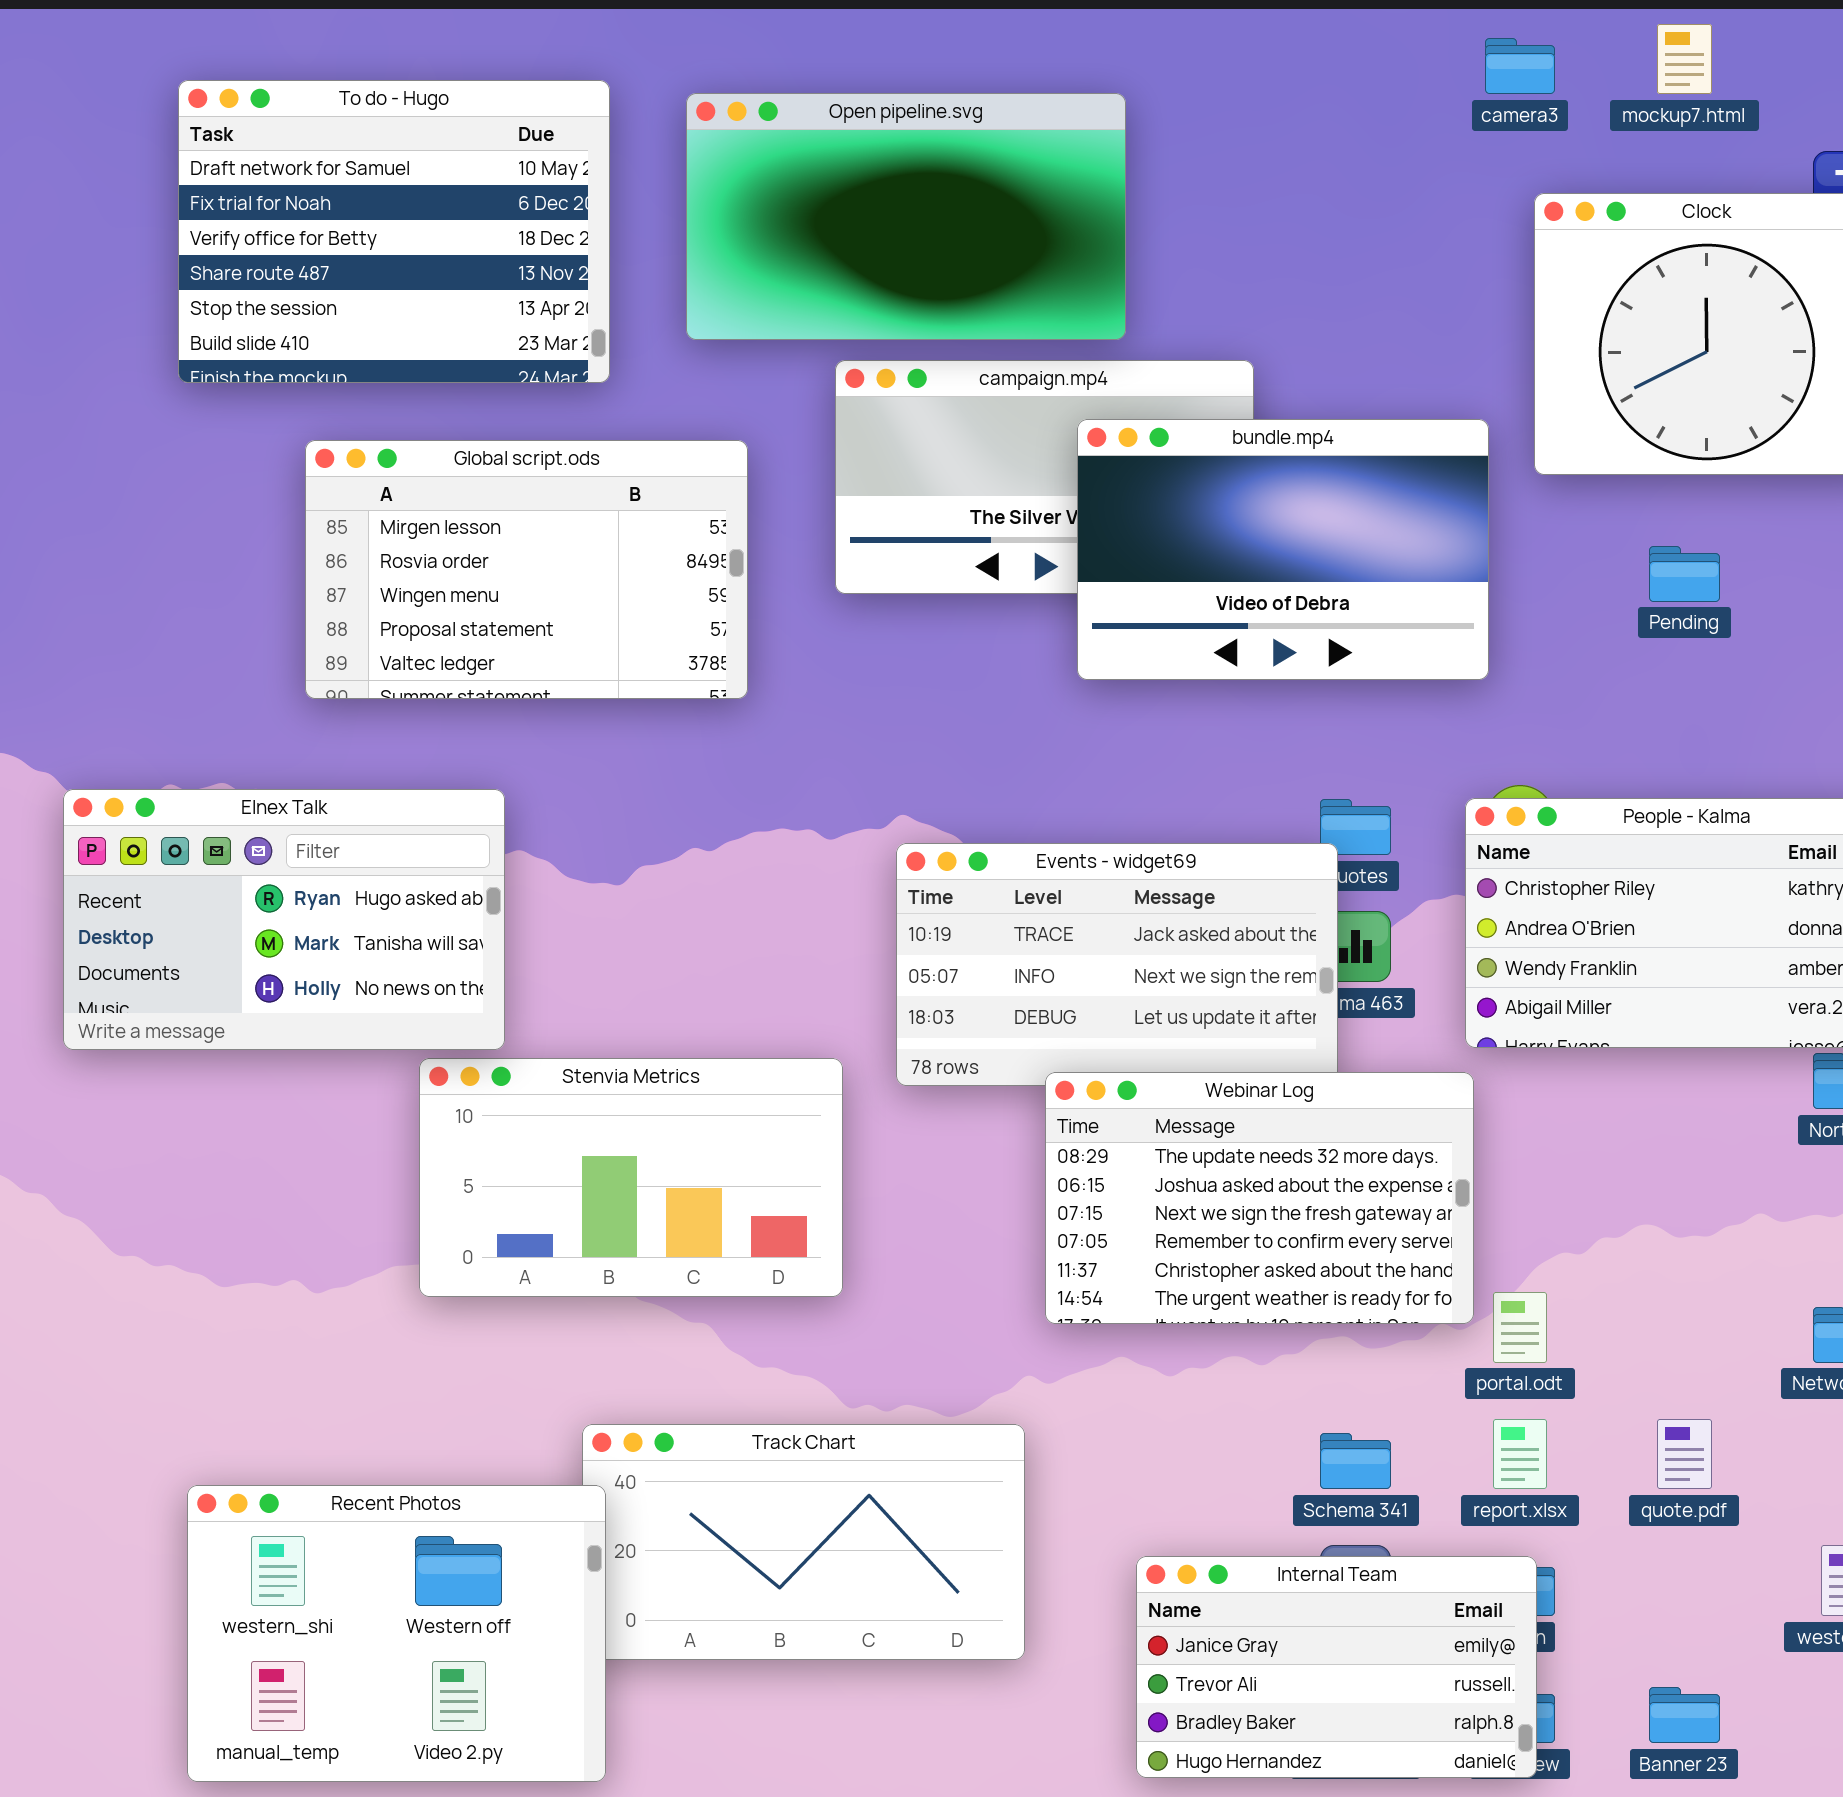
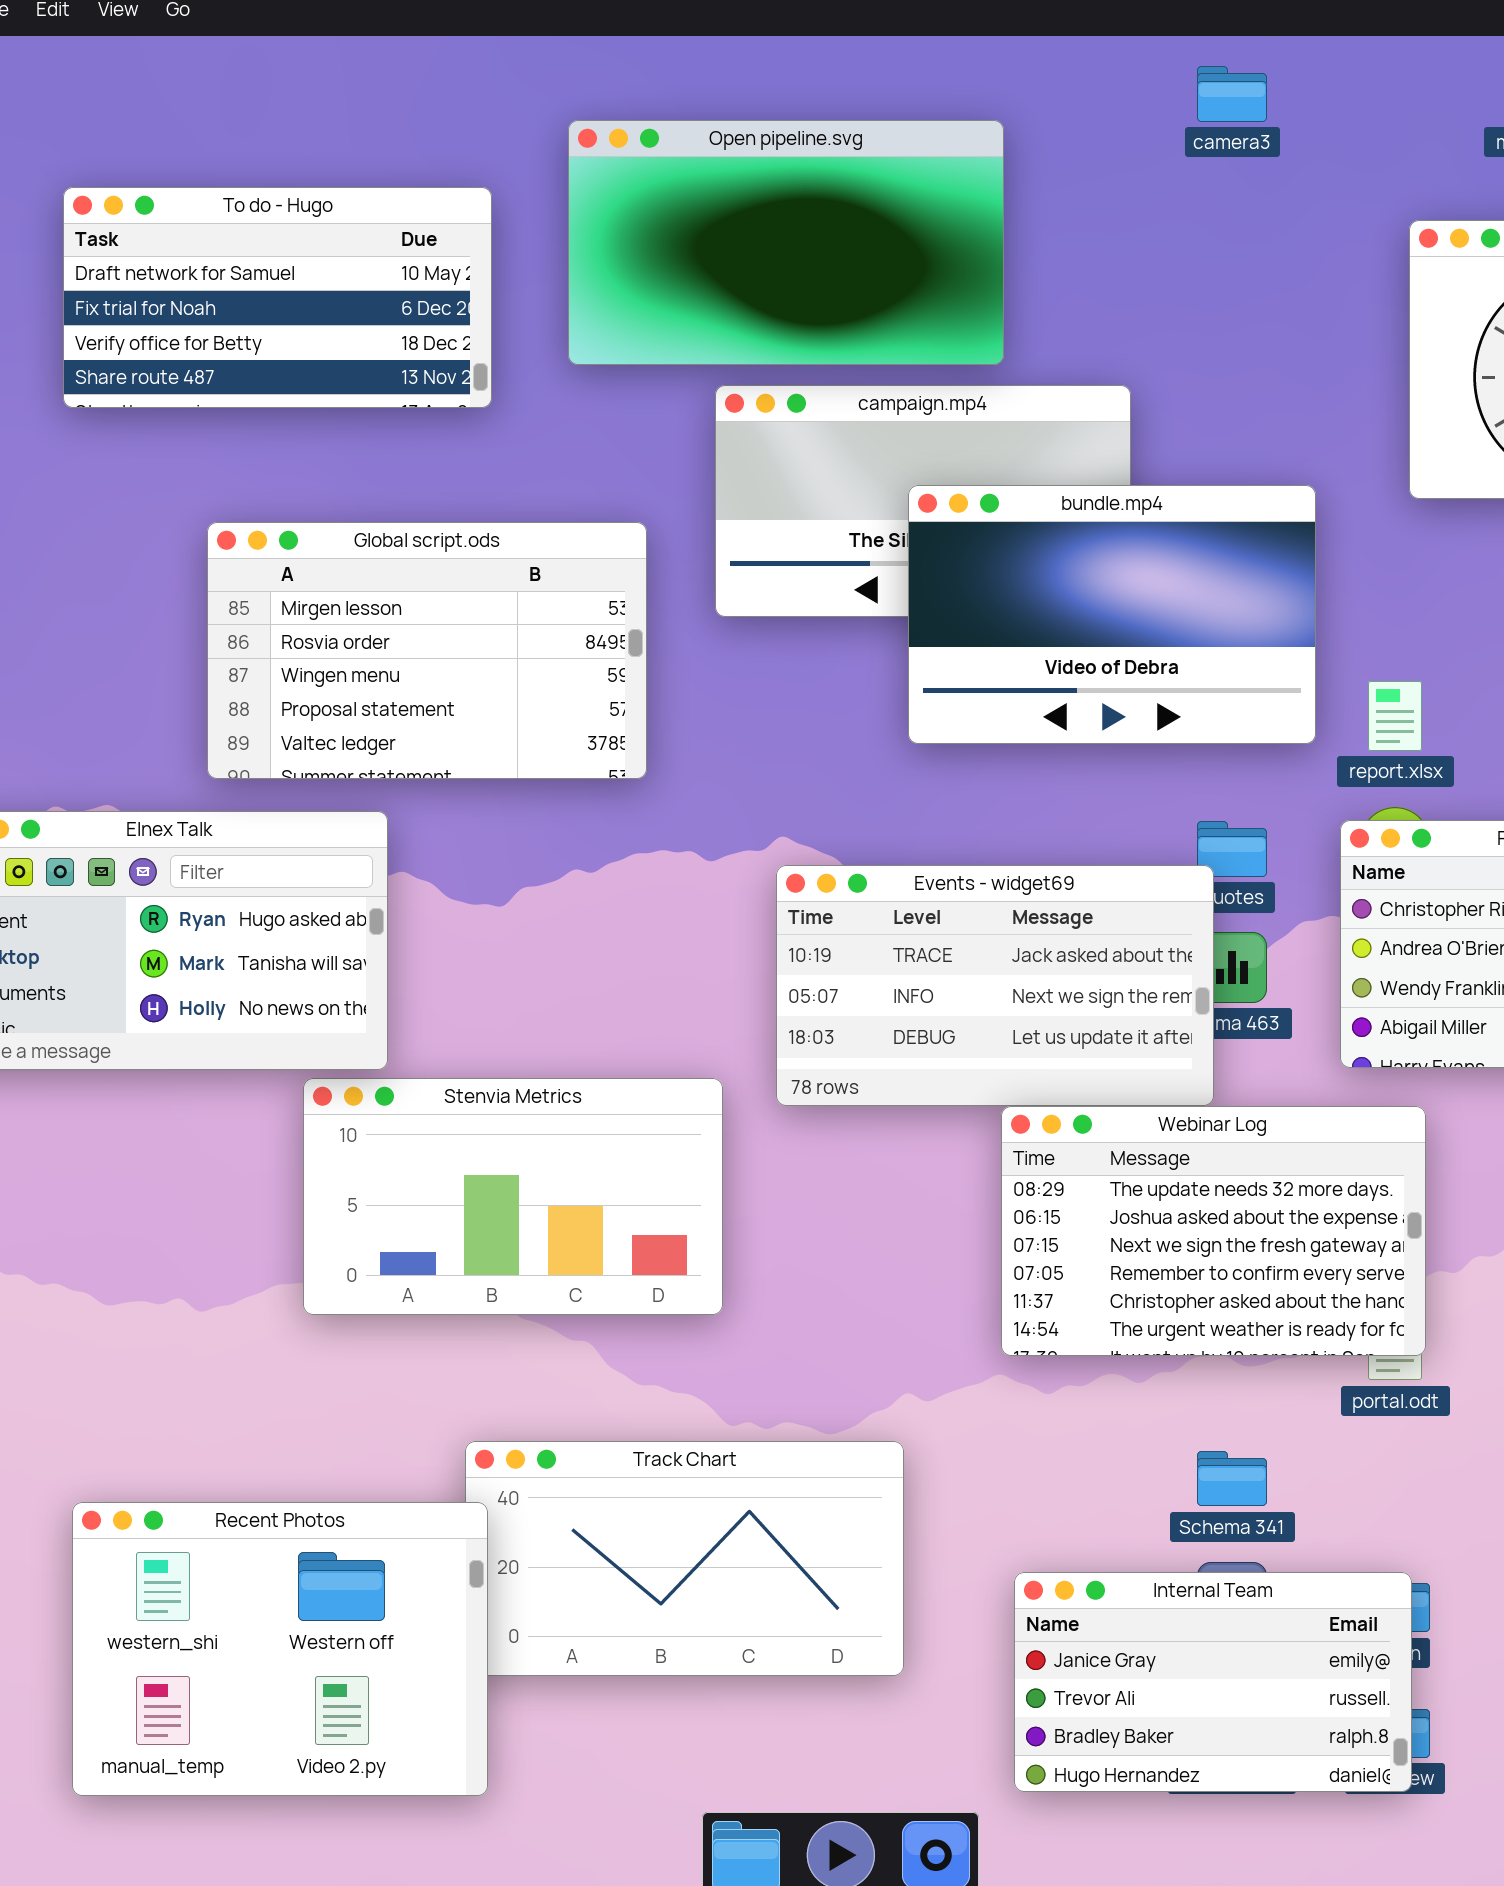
camera3: [1485,38,1555,94] -> [1197,66,1267,122], moved
To do - Hugo: [178,80,610,383] -> [63,187,492,408], resized
bundle.mp4: [1077,419,1489,680] -> [908,485,1316,744], moved
Global script.ods: [305,440,748,699] -> [207,522,647,779], moved
Webinar Log: [1045,1072,1474,1324] -> [1001,1106,1426,1356], moved
report.xlsx: [1493,1419,1547,1489] -> [1368,681,1422,751], moved

